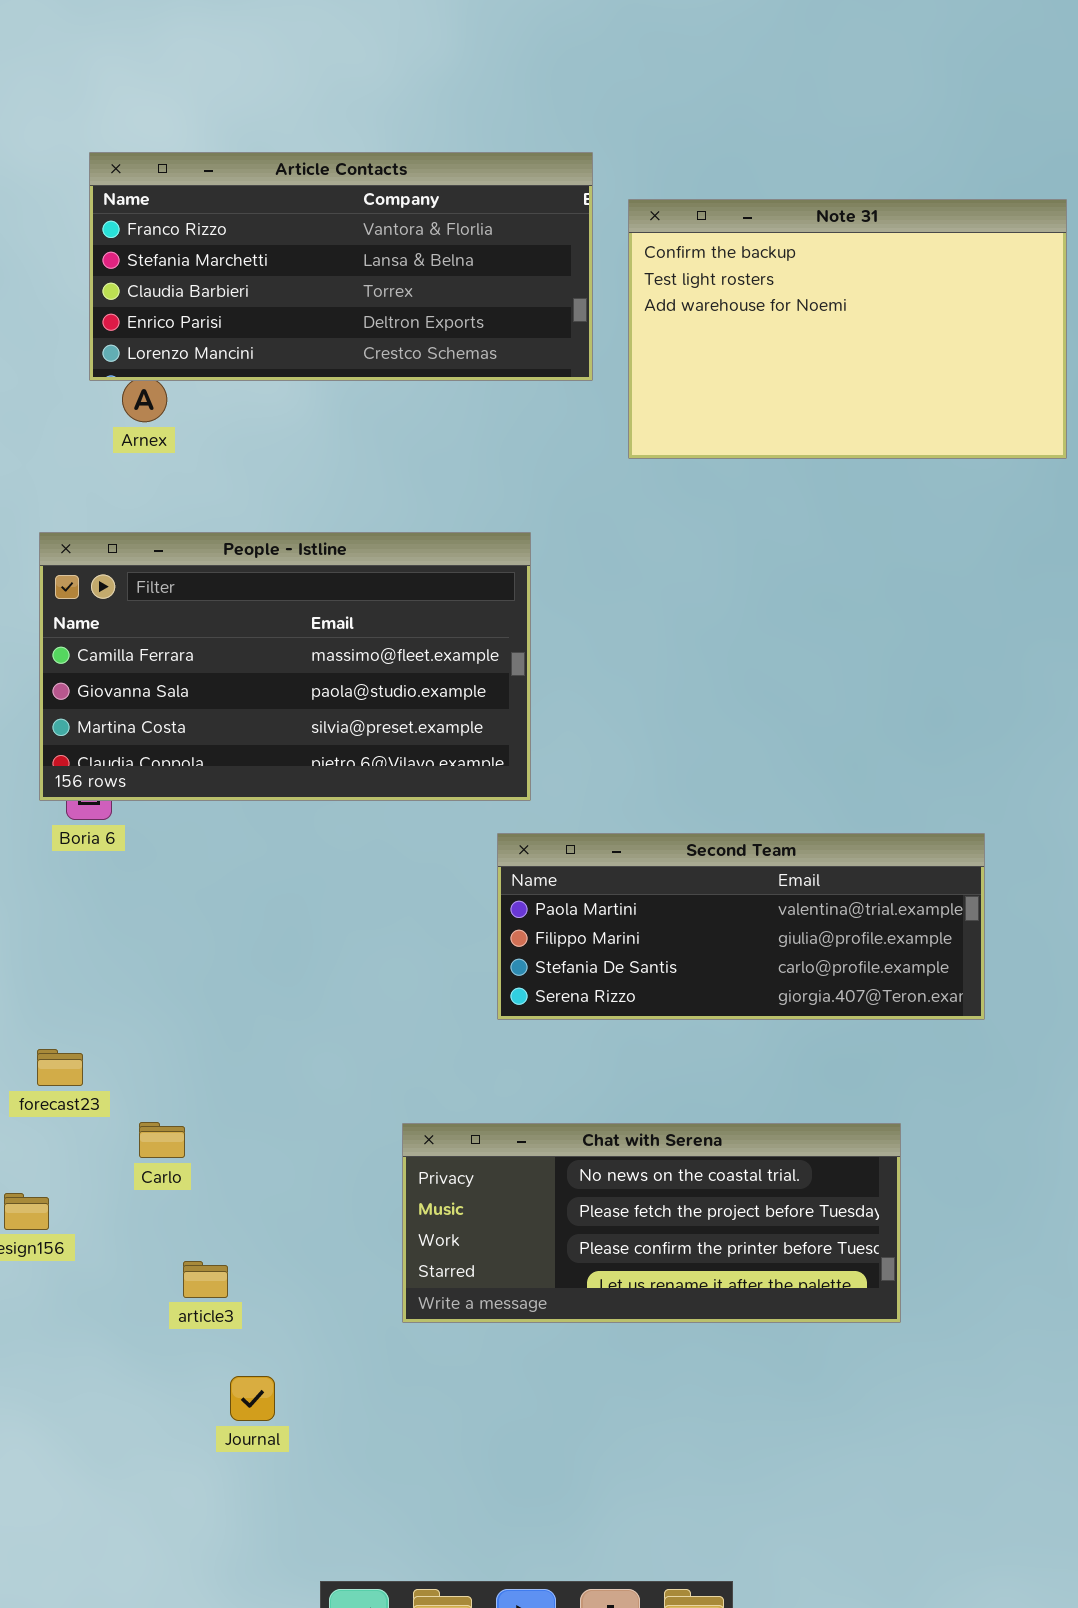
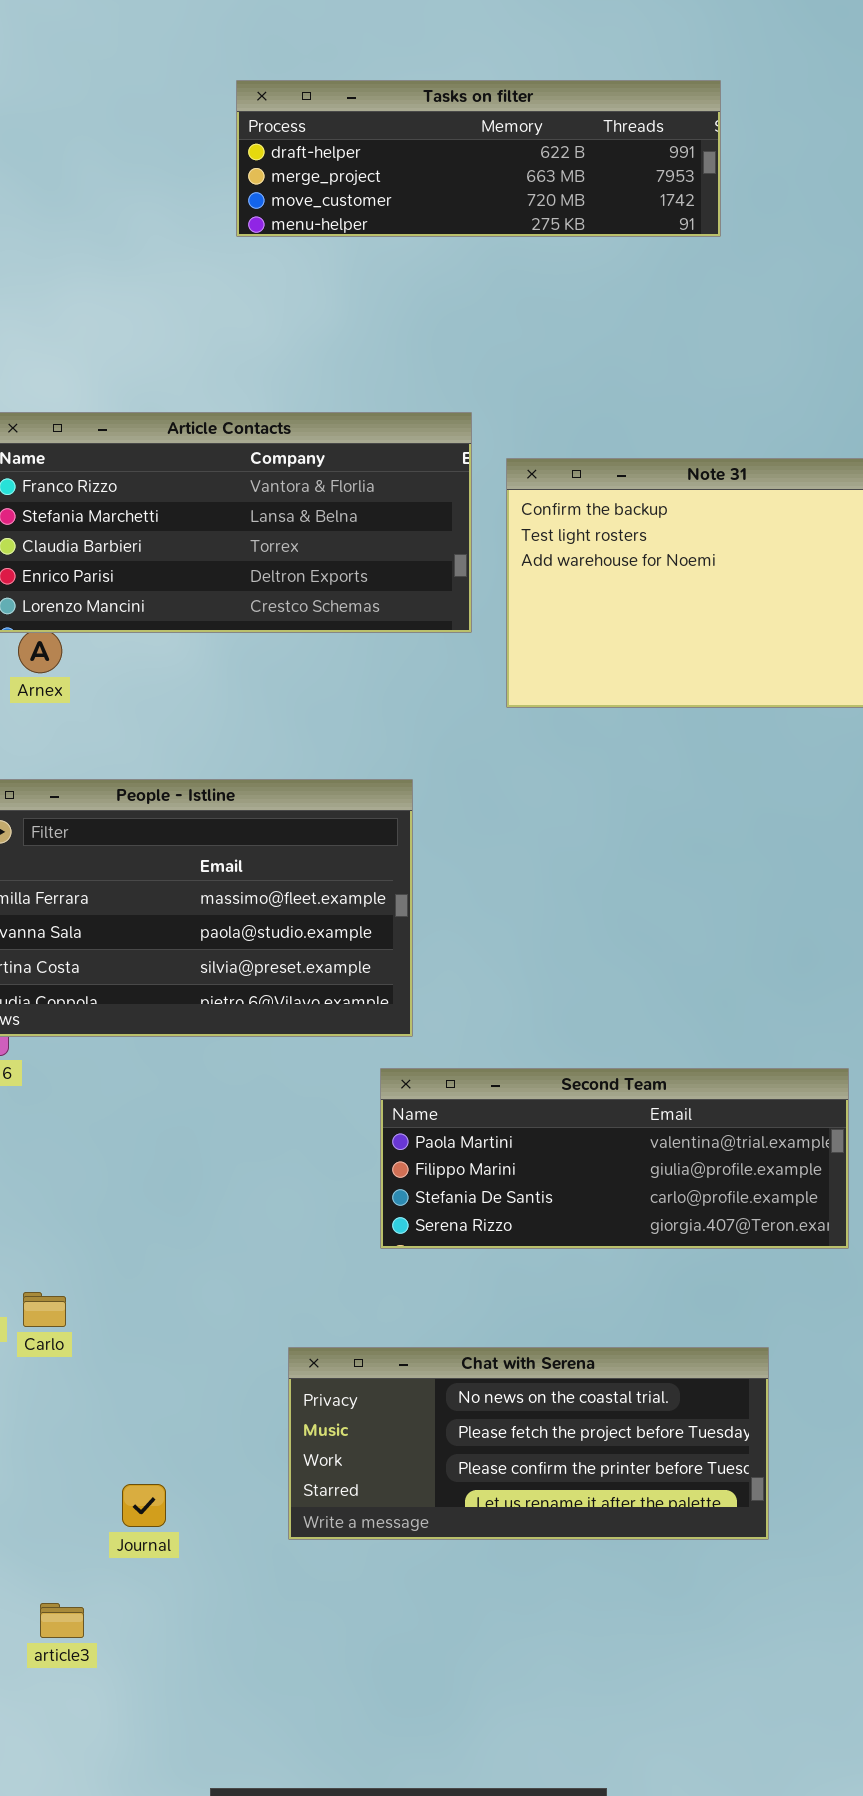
Carlo: [139,1122,185,1158] -> [23,1292,66,1327], moved
article3: [183,1261,228,1298] -> [40,1603,84,1638], moved
Journal: [230,1376,275,1421] -> [122,1484,166,1527], moved

